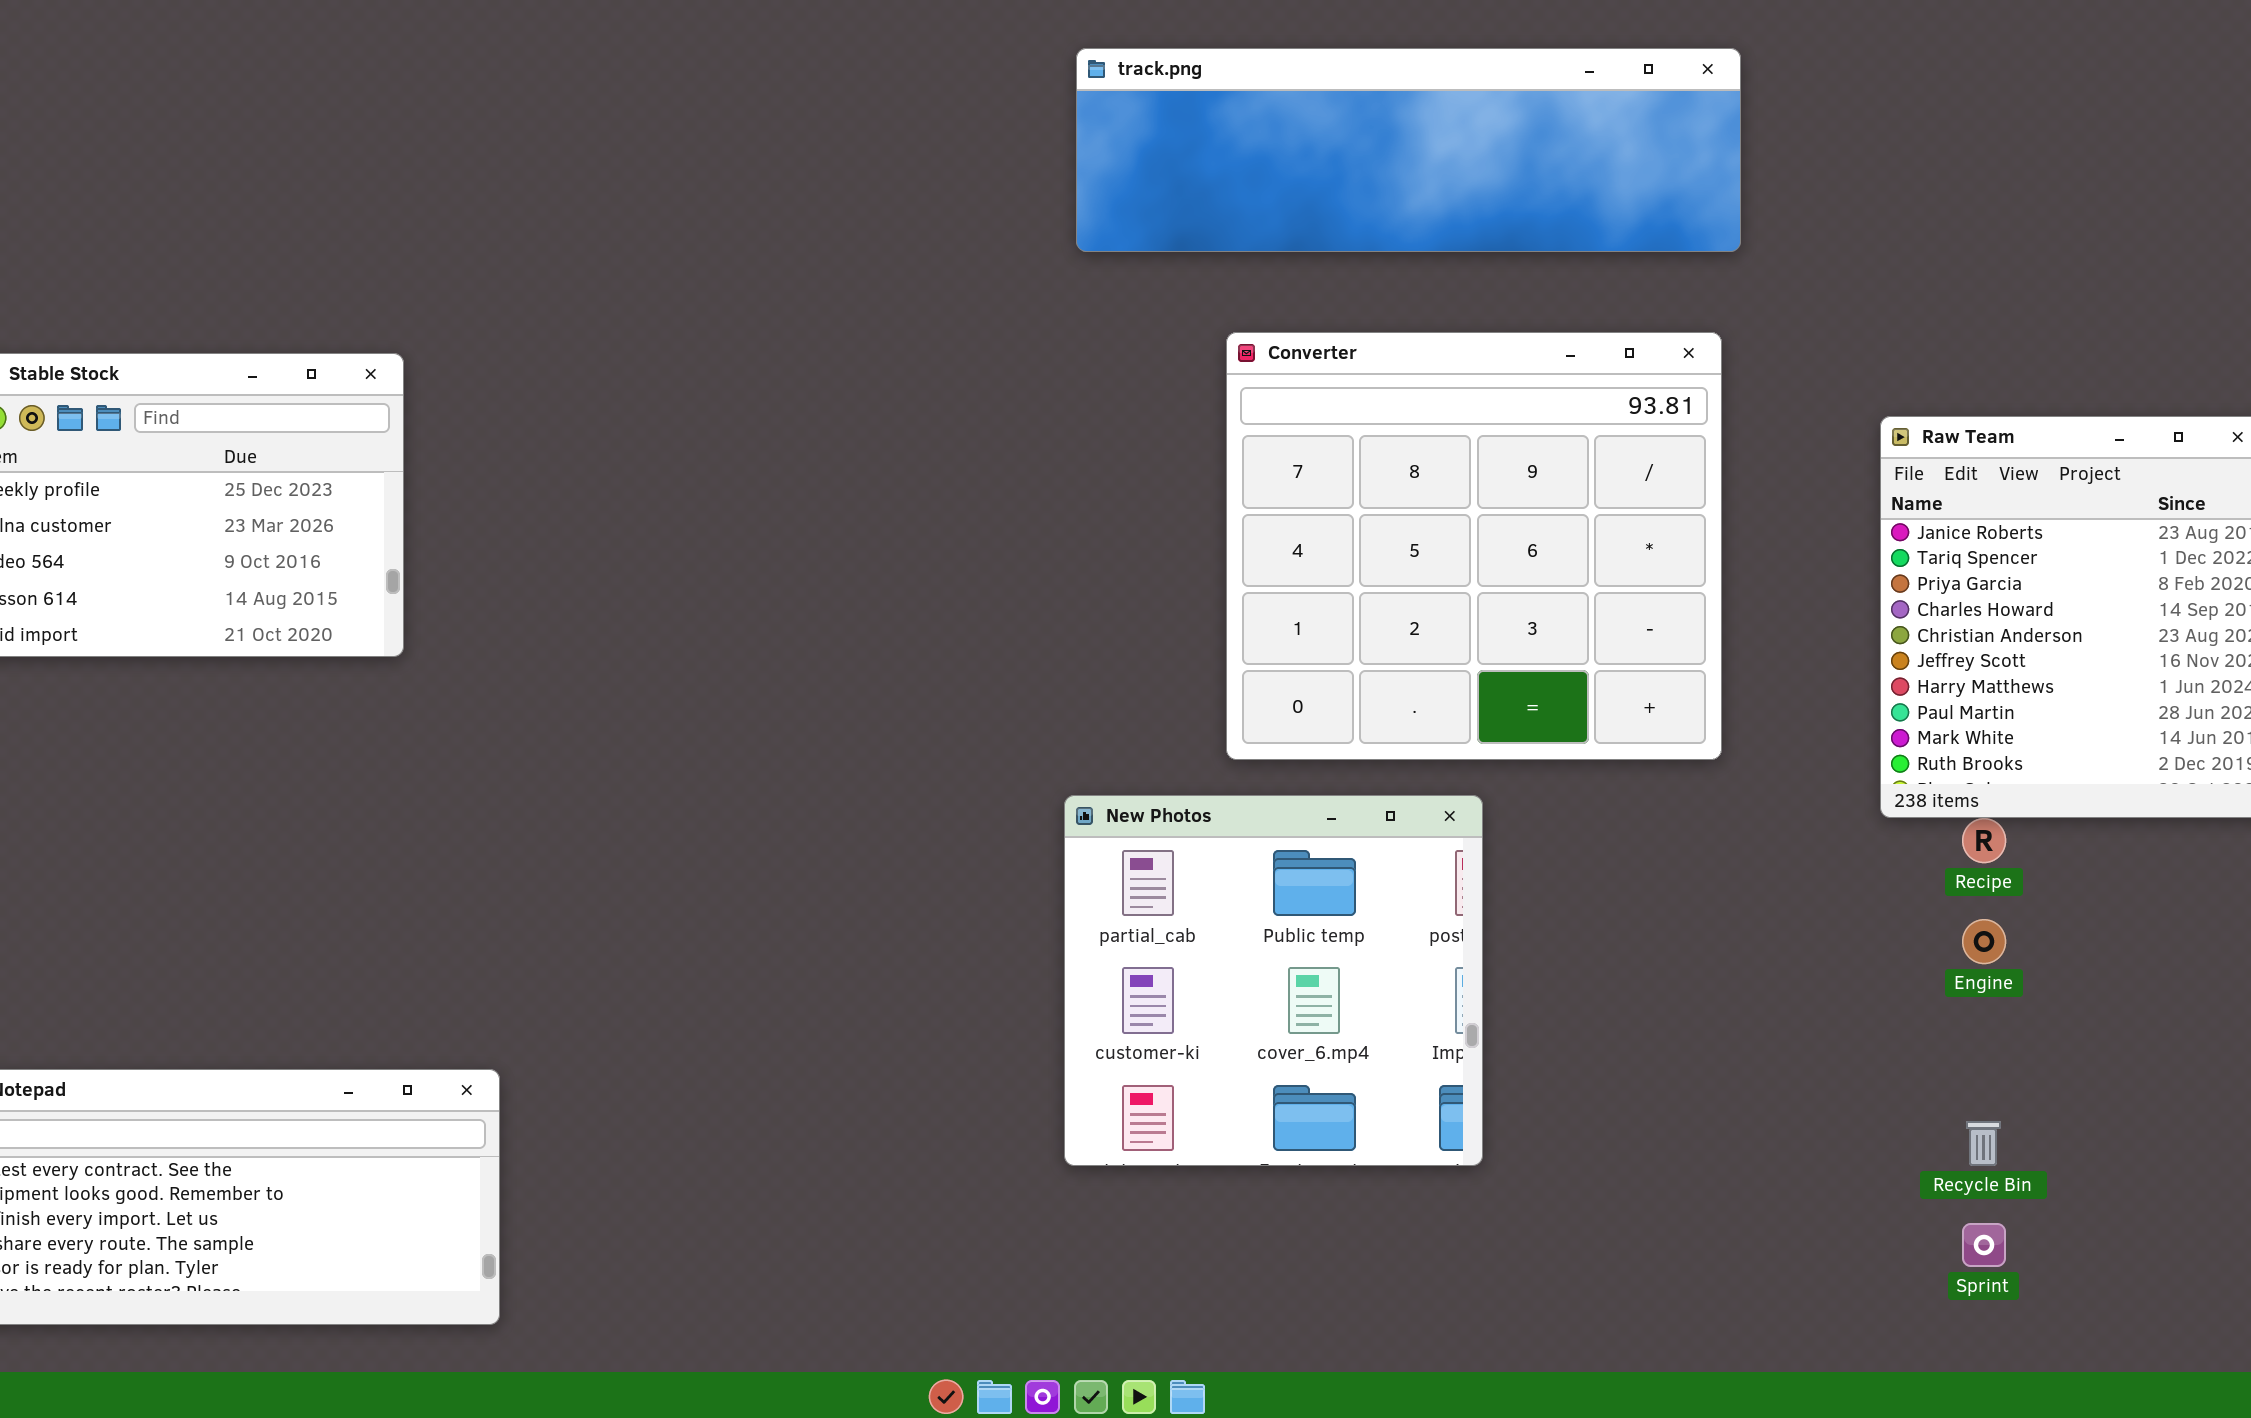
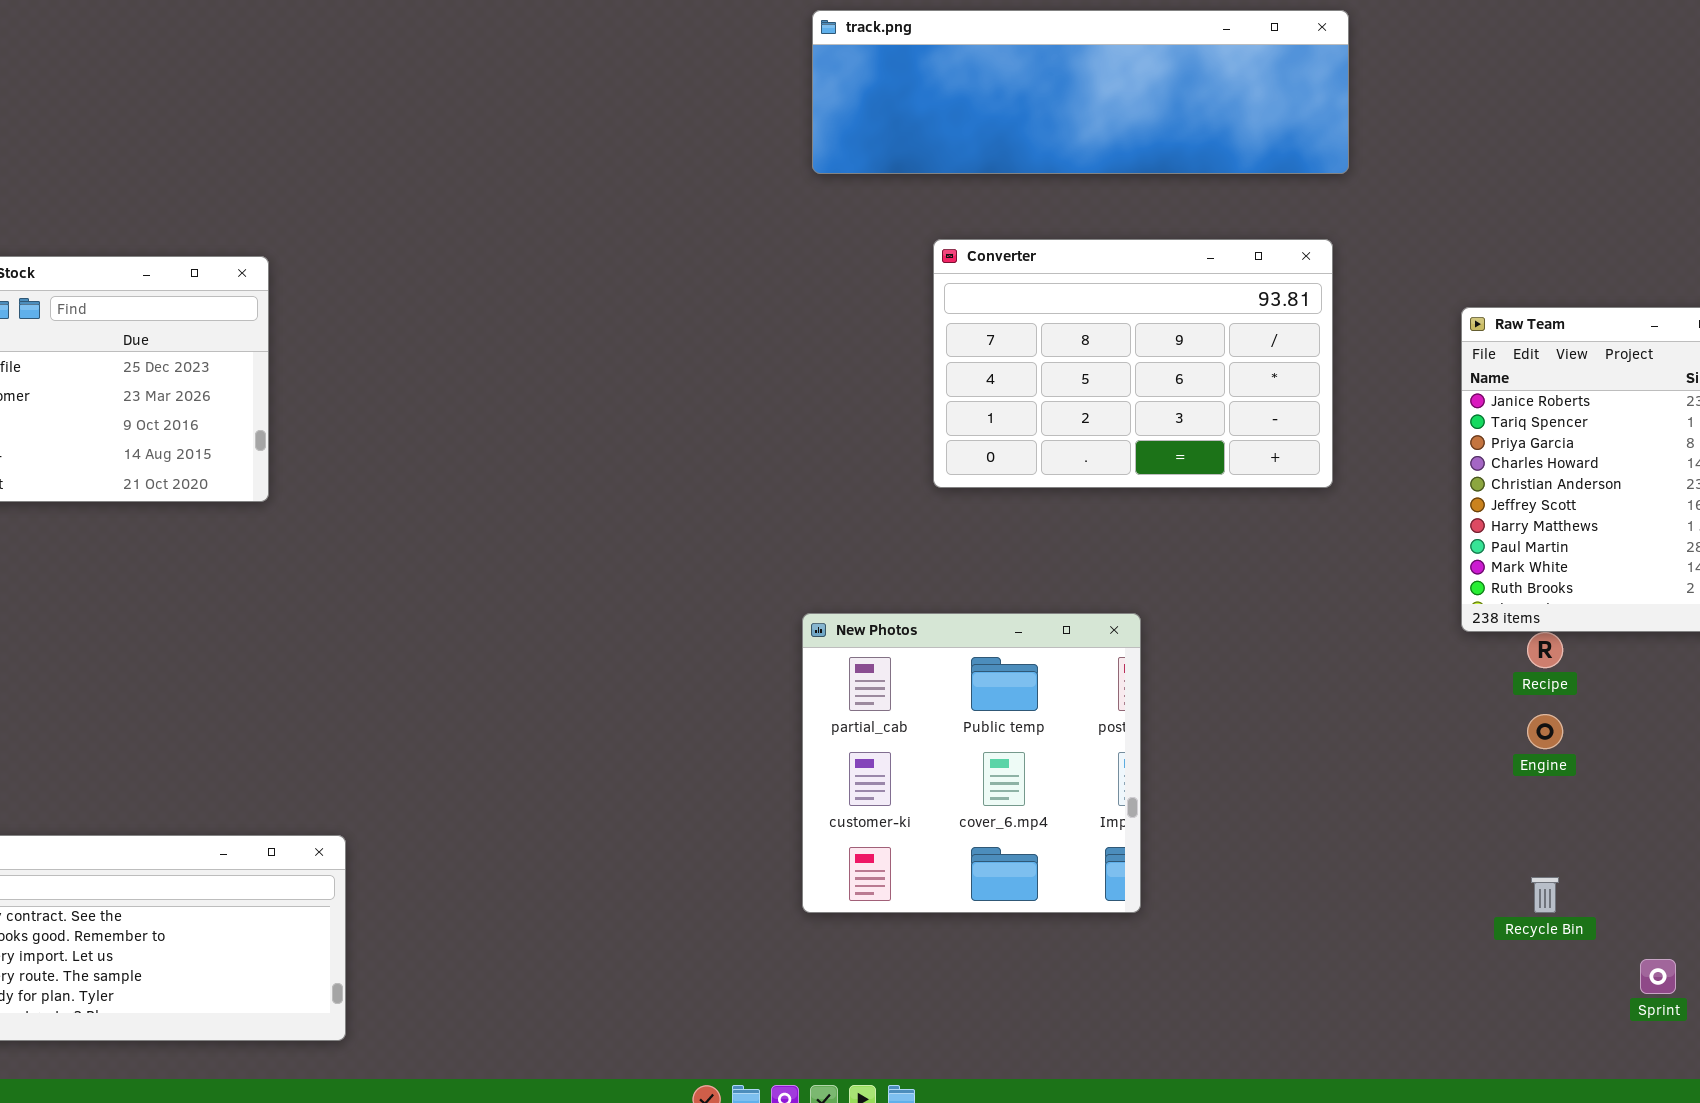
Converter: [1226,332,1722,760] -> [933,239,1333,488], resized
Sprint: [1962,1223,2006,1267] -> [1640,959,1676,994], moved

